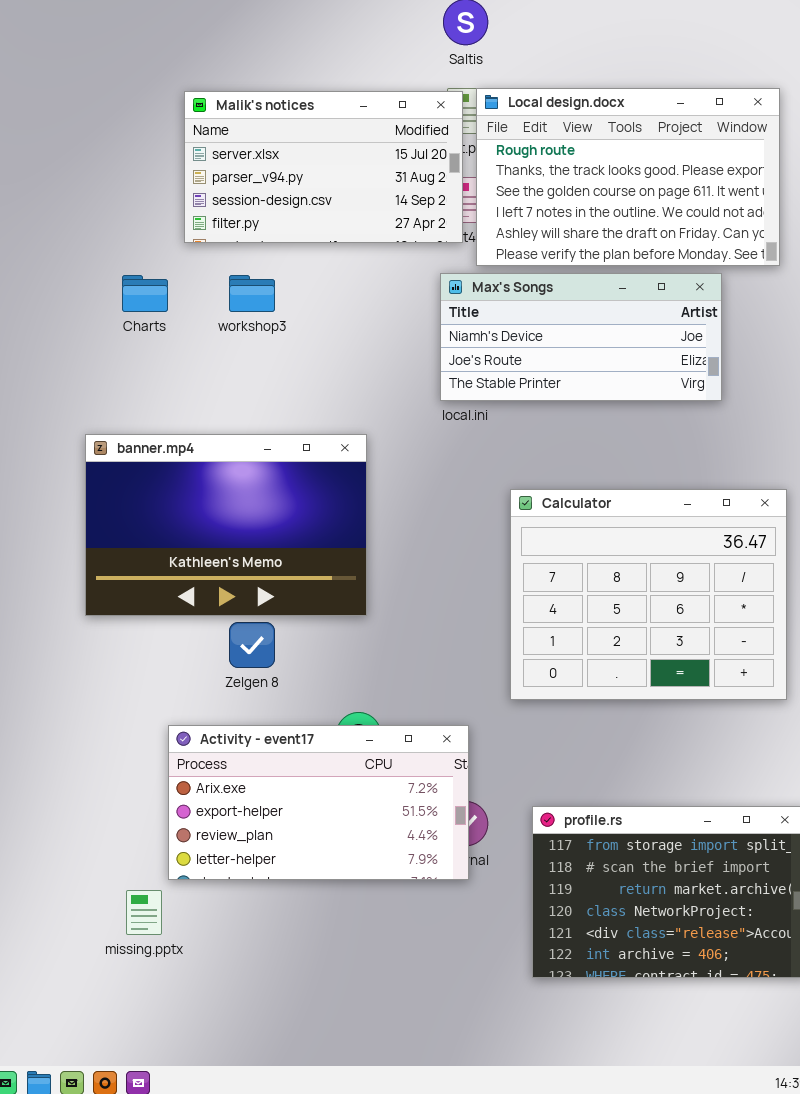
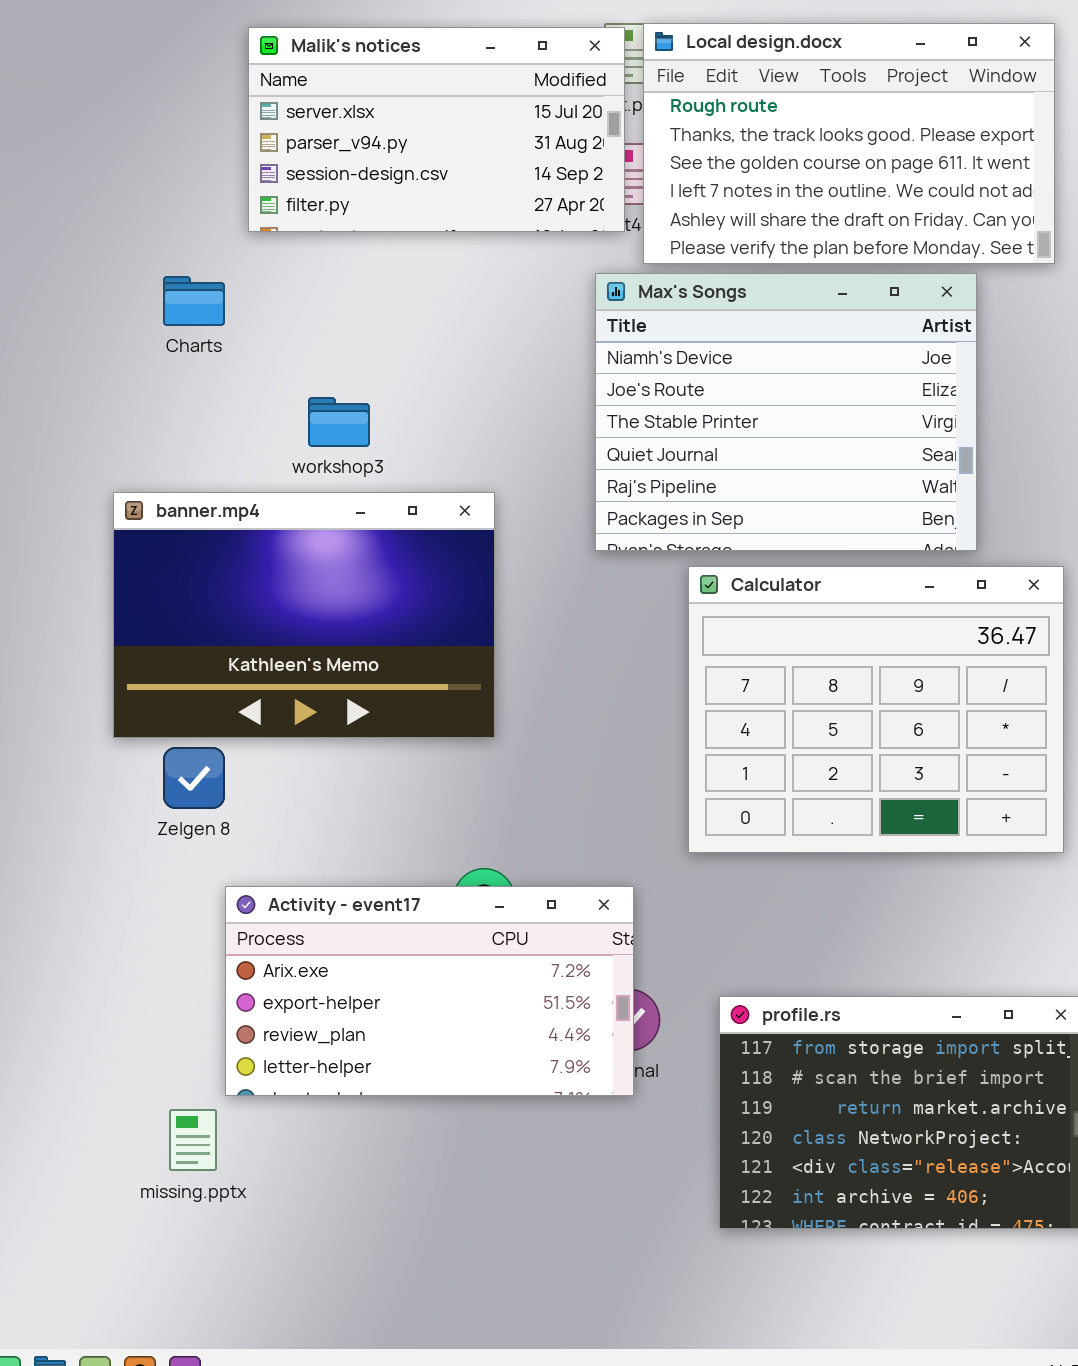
Max's Songs: [440,273,722,401] -> [595,273,977,551], resized
workshop3: [229,275,275,312] -> [308,397,370,447], moved
Zelgen 8: [229,622,275,668] -> [163,747,225,809], moved

